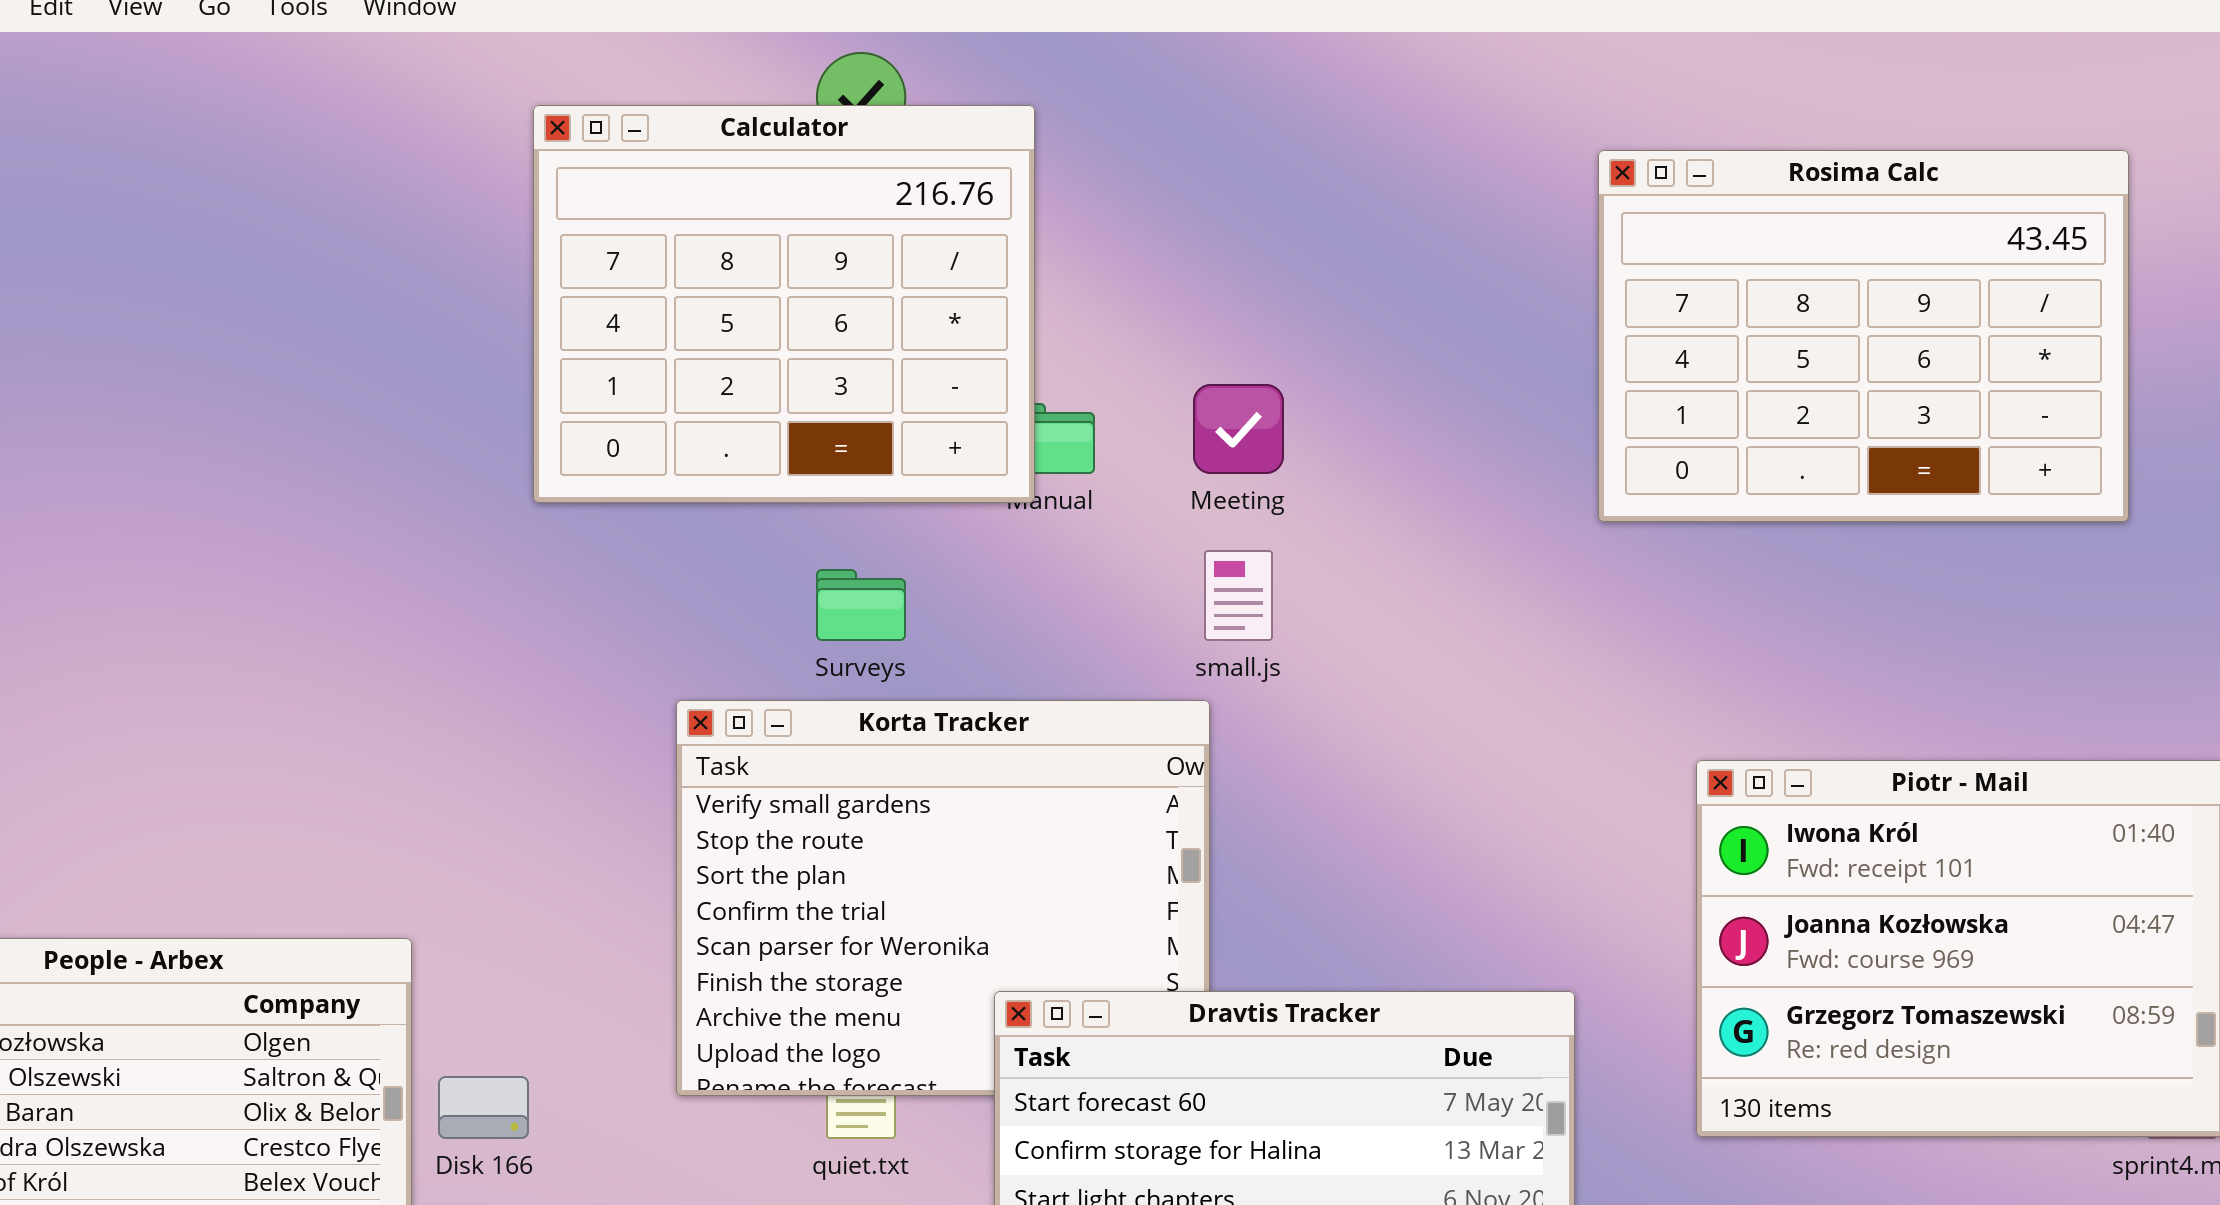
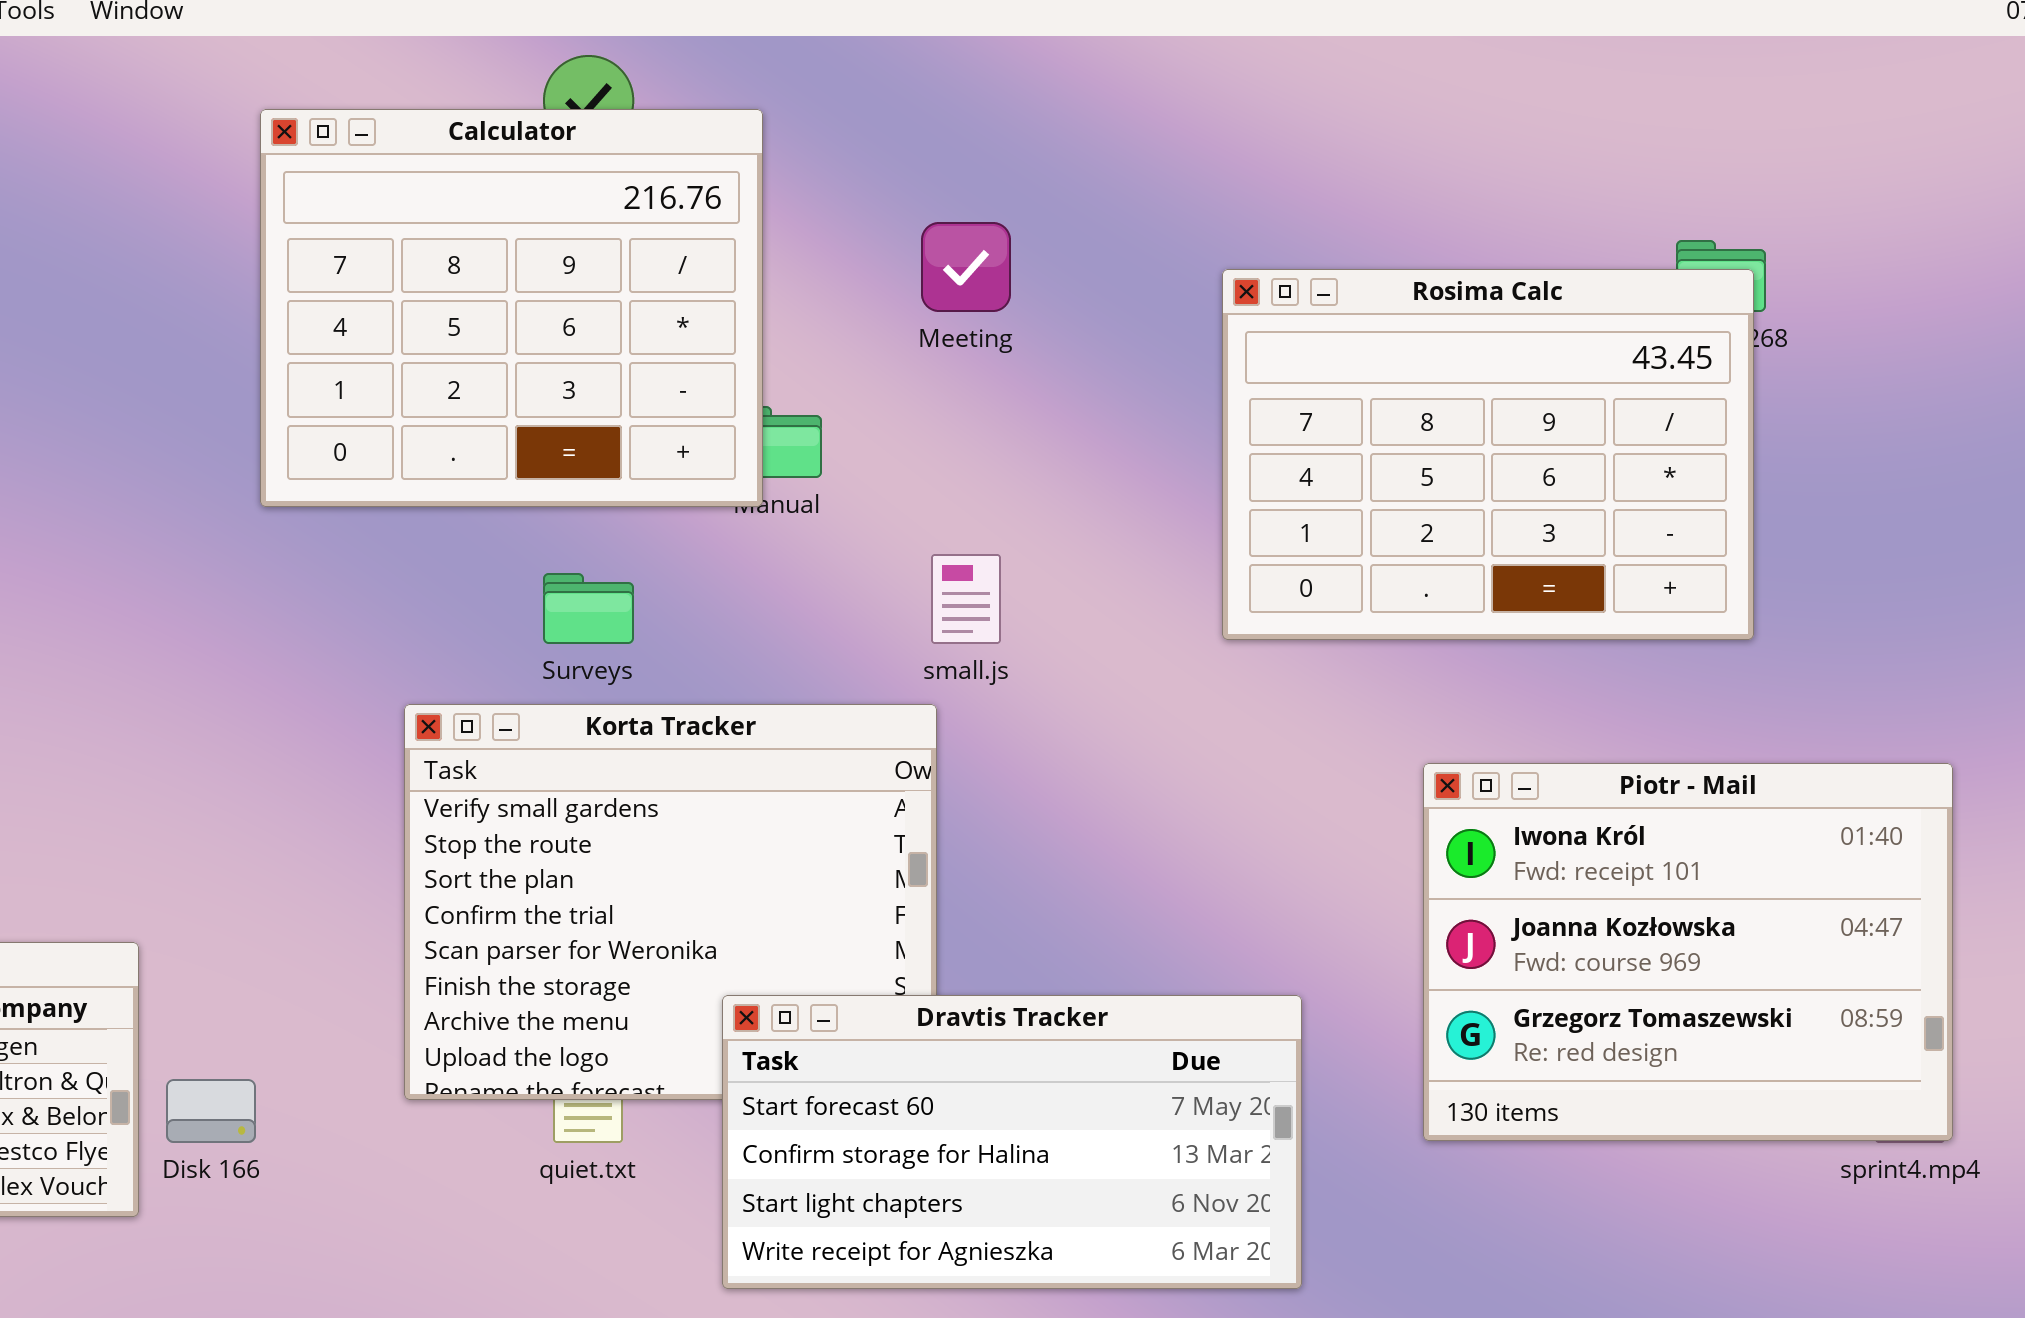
Rosima Calc: [1598,150,2129,522] -> [1222,269,1754,640], moved
Meeting: [1193,384,1284,474] -> [921,222,1011,312], moved

